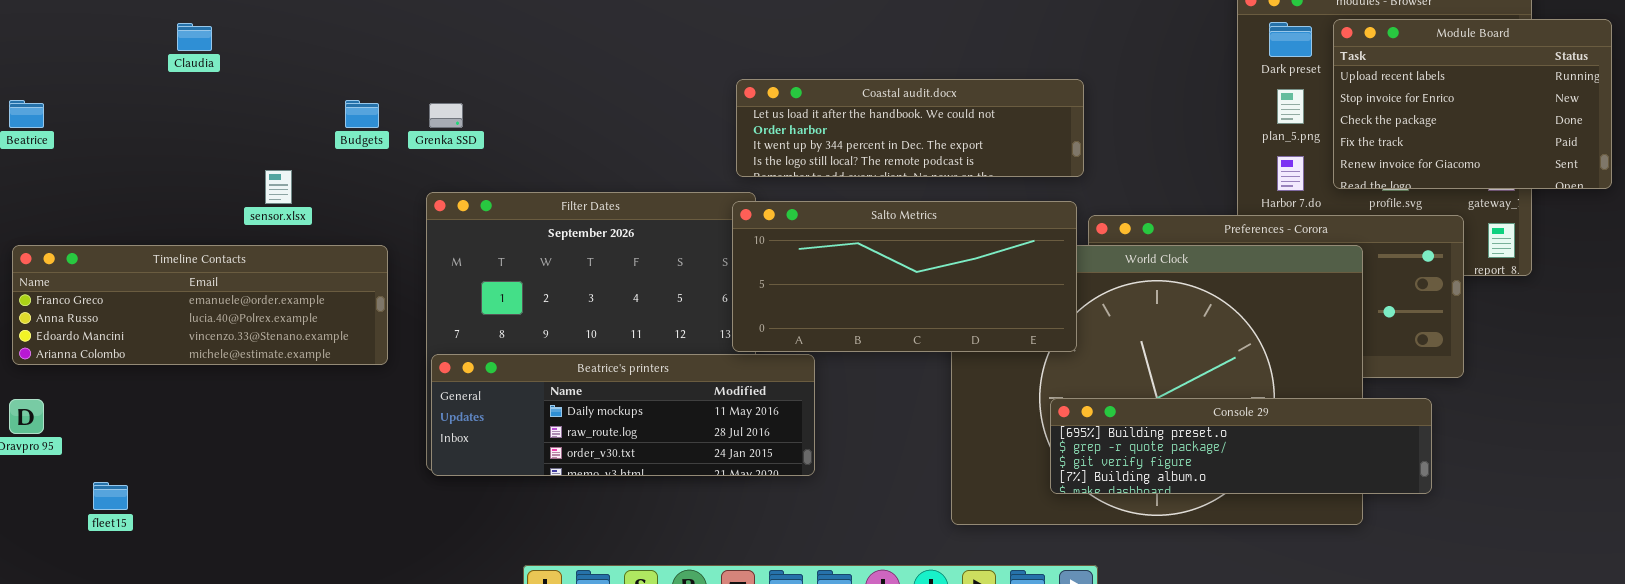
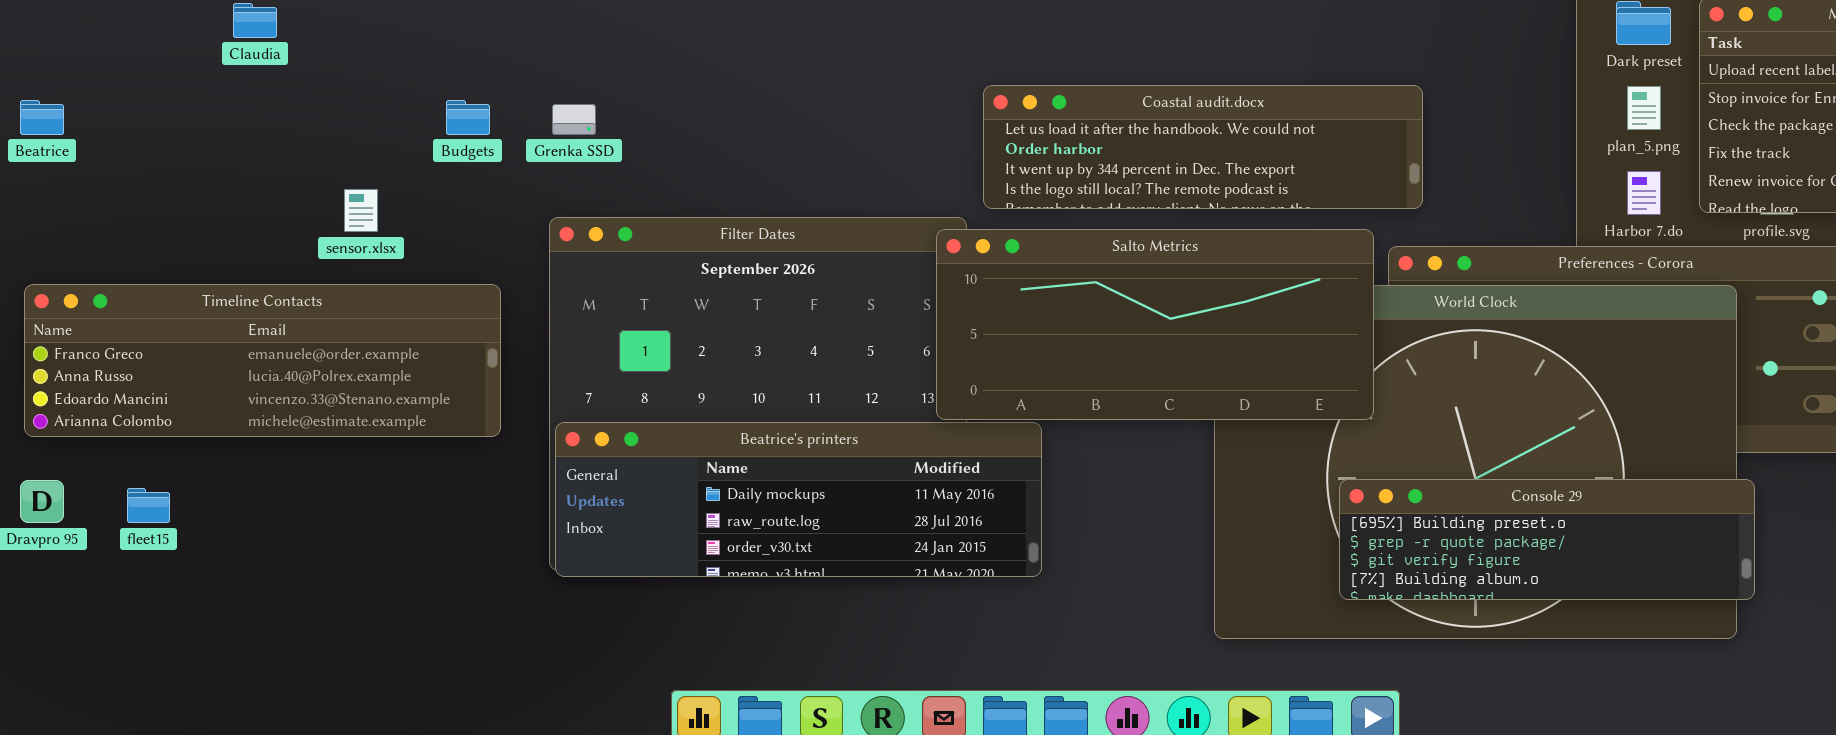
Coastal audit.docx: [736,79,1084,177] -> [983,85,1423,209], moved
Console 29: [1050,398,1432,494] -> [1339,479,1755,600], resized
fleet15: [93,482,128,510] -> [127,488,170,523], moved

